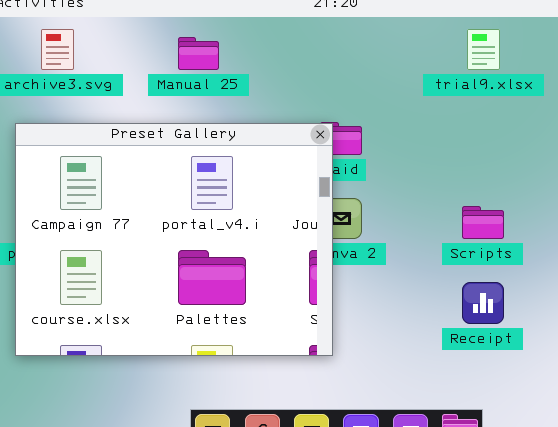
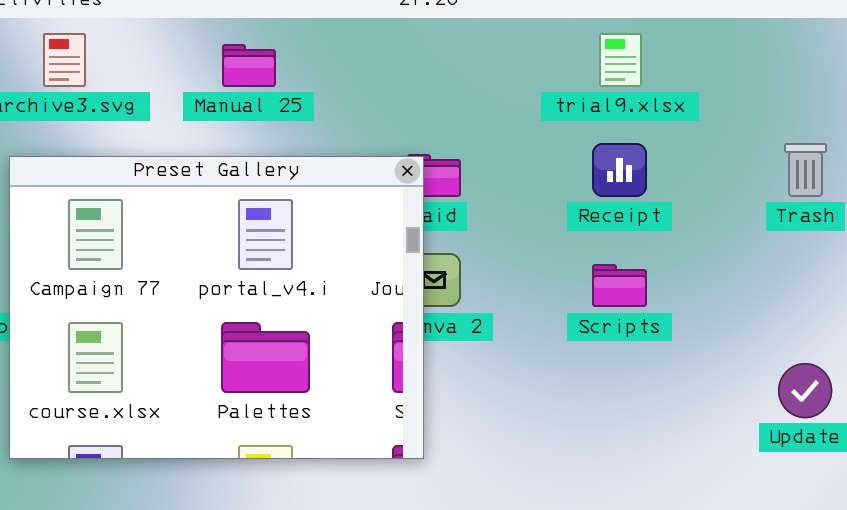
Receipt: [462,282,504,324] -> [592,143,647,197], moved

